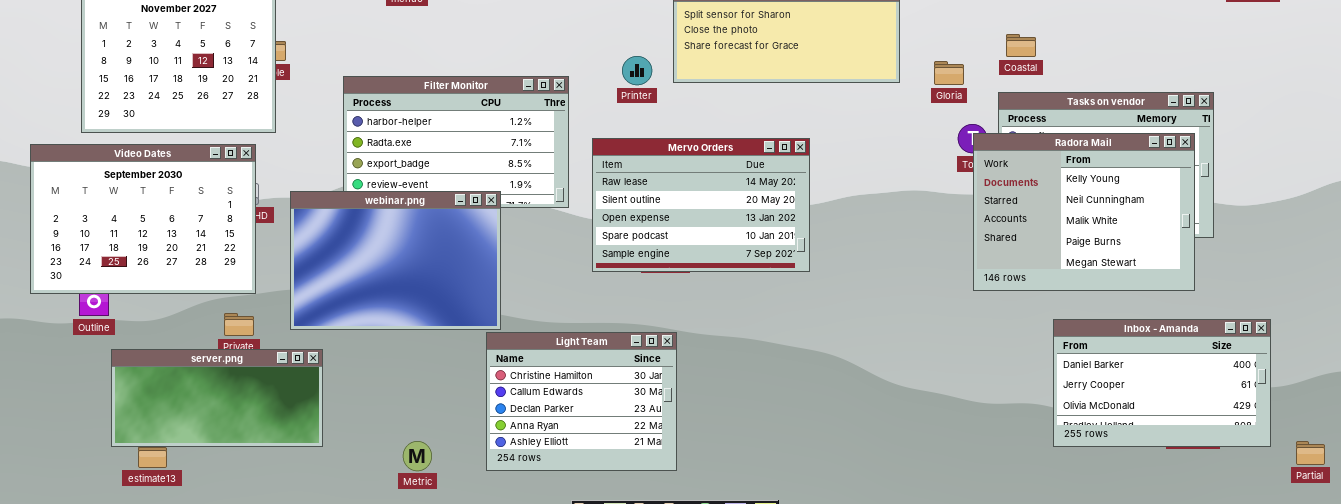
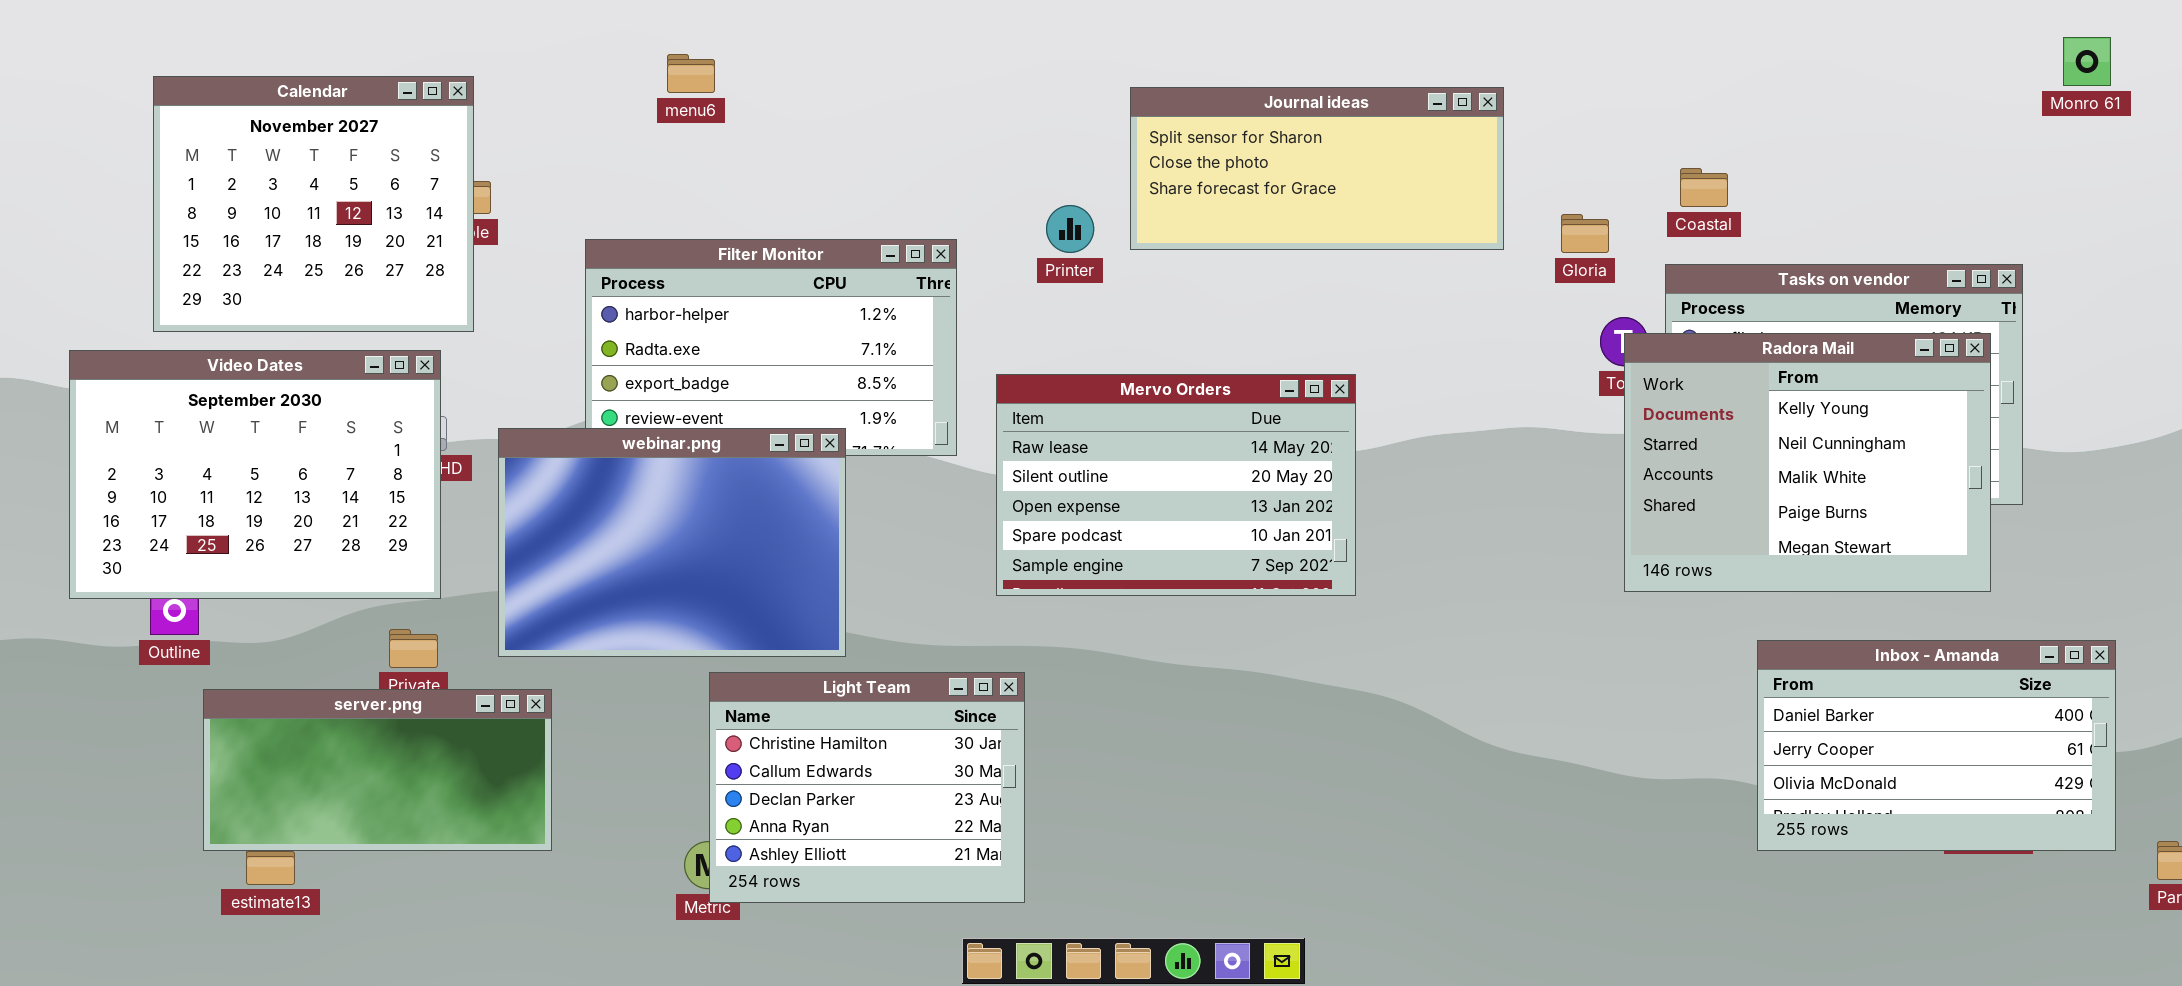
Mervo Orders: [592,138,810,272] -> [996,374,1356,596], moved
Light Team: [486,332,677,471] -> [709,672,1025,903], moved

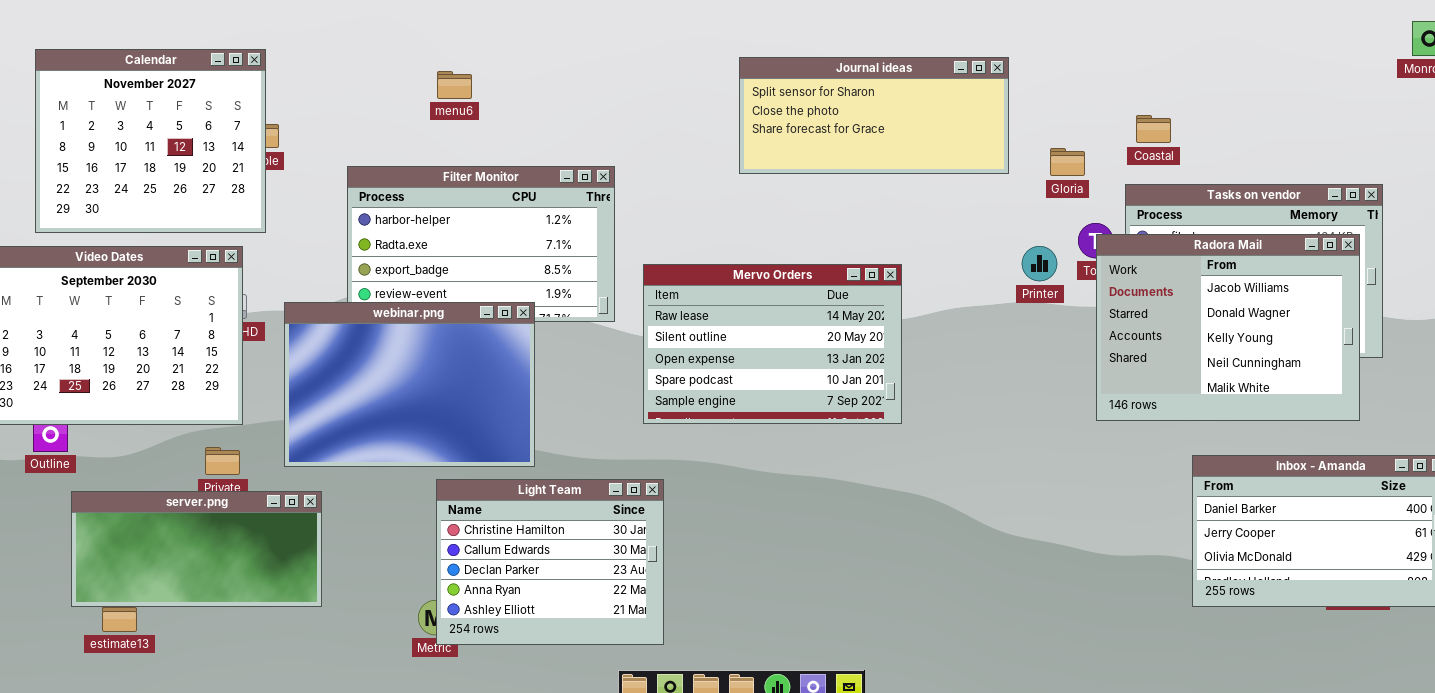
menu6: [667,54,715,93] -> [437,71,472,99], moved
Printer: [1046,205,1094,253] -> [1022,246,1057,281], moved
Radora Mail: [1624,333,1991,592] -> [1096,234,1360,421], scrolled up 2 rows

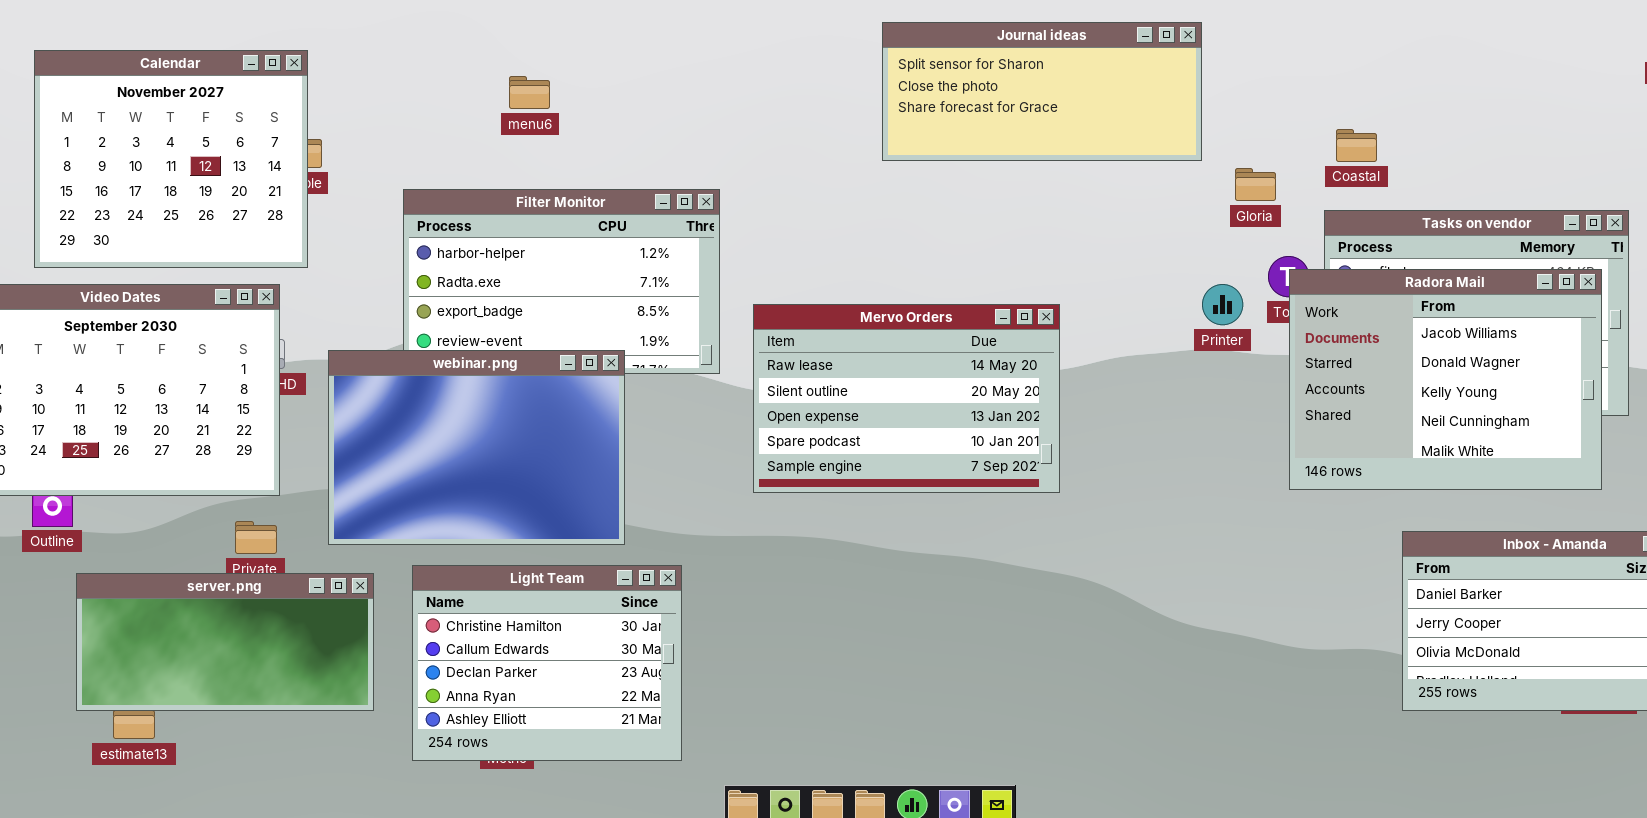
Journal ideas: [739,57,1009,174] -> [882,22,1202,161], moved
Light Team: [436,479,664,645] -> [412,565,682,761], moved

